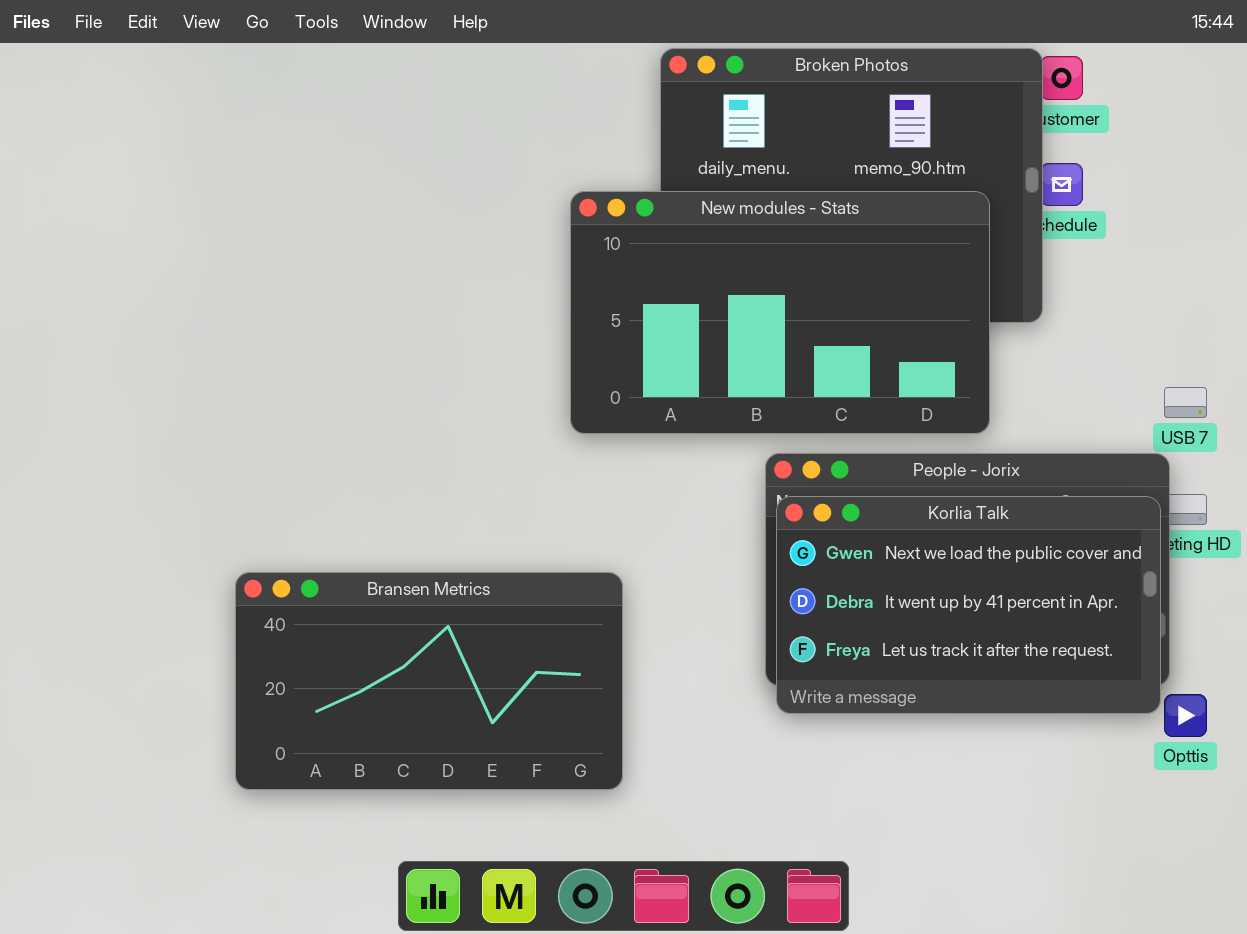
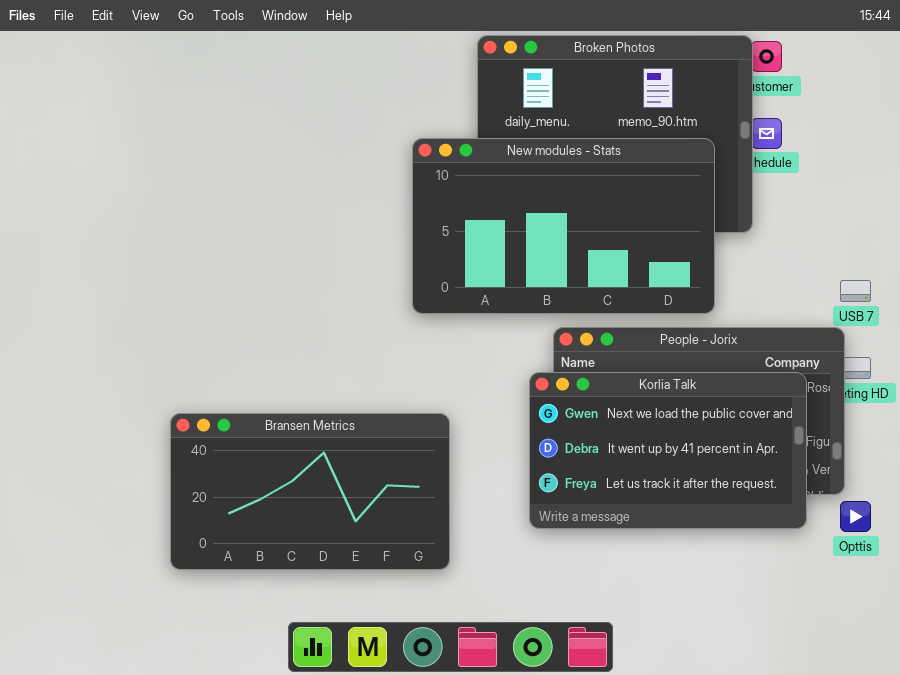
Korlia Talk: [776,496,1161,714] -> [529,372,807,529], moved

